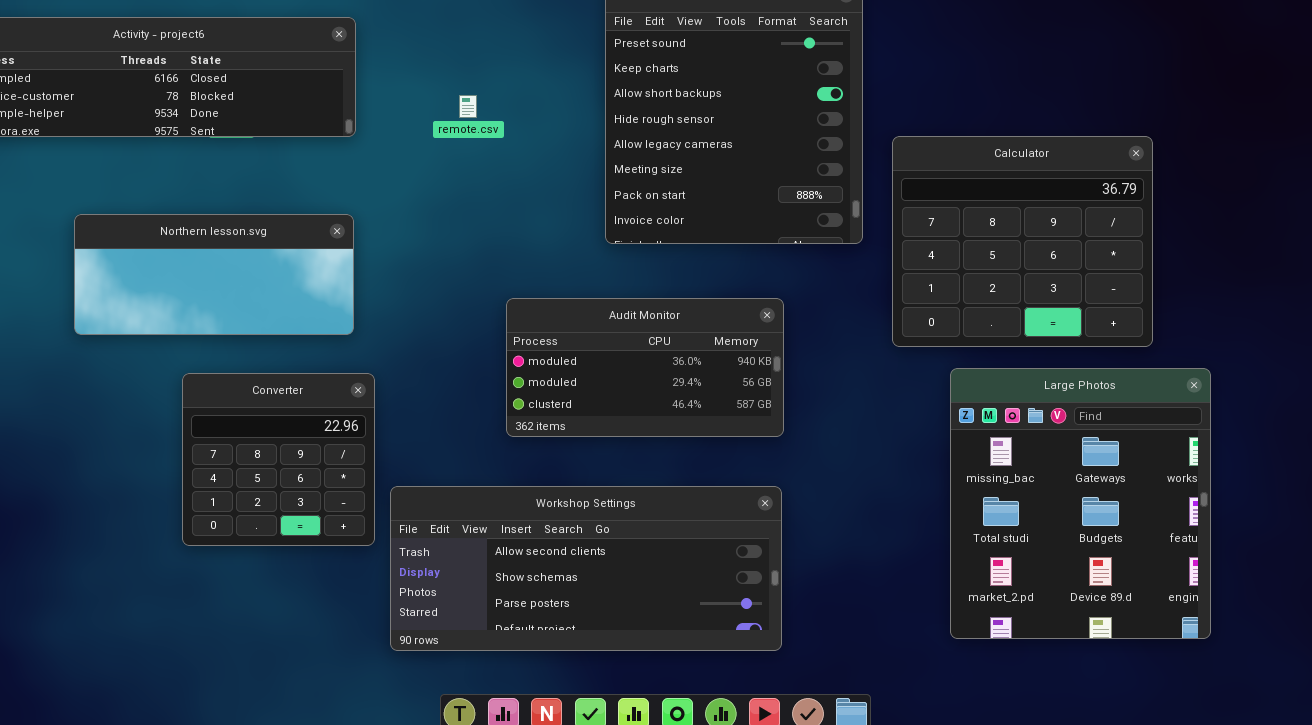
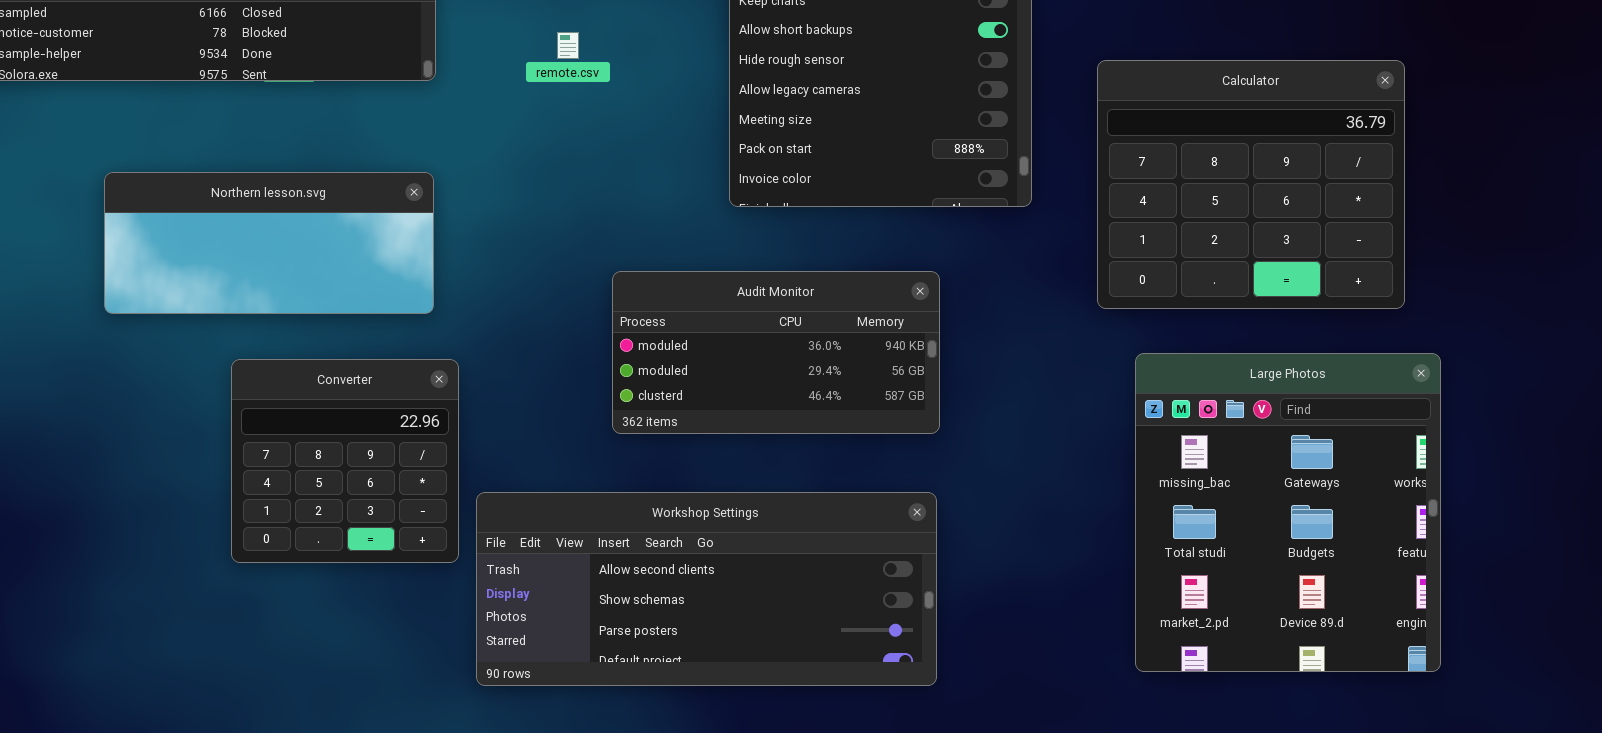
Calculator: [892,136,1153,347] -> [1097,60,1405,309], moved

